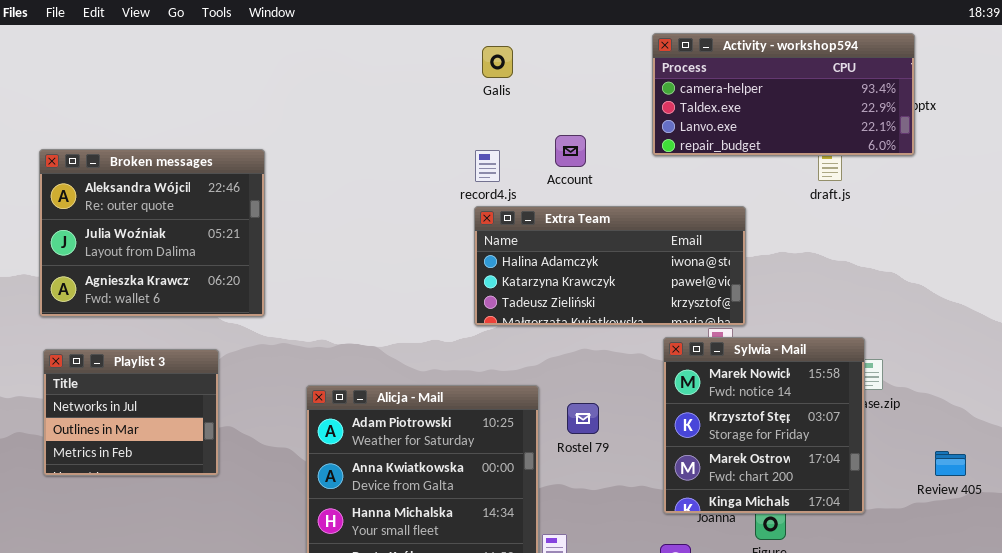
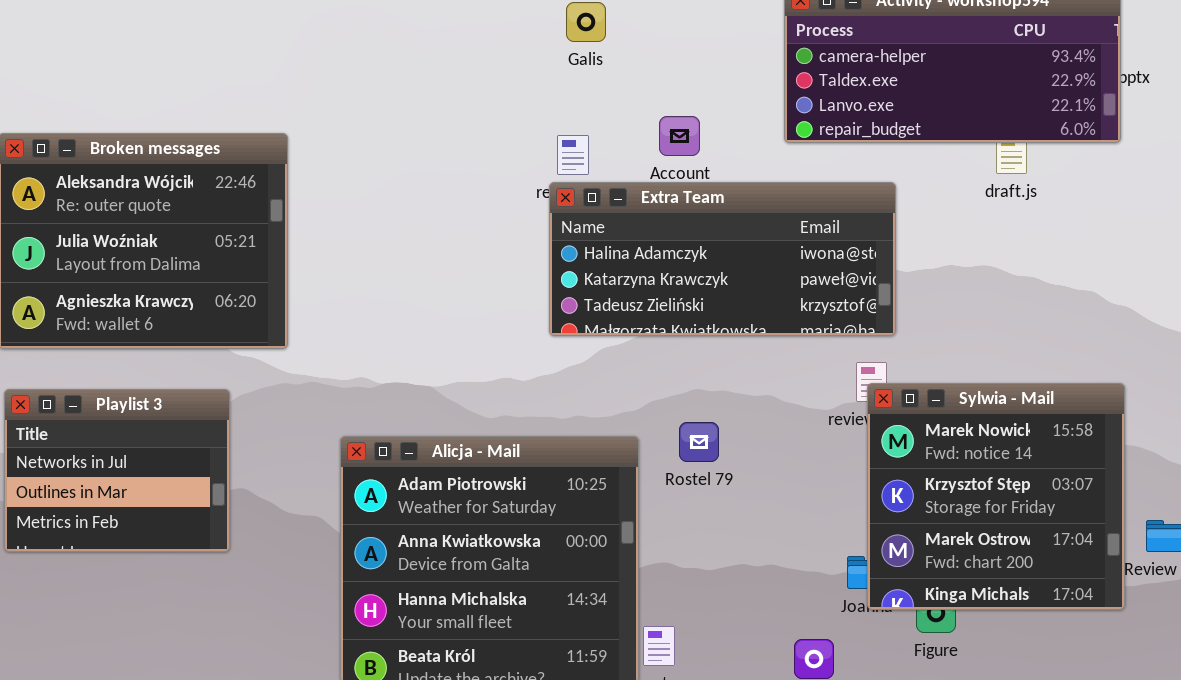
Extra Team: [474,206,746,326] -> [549,182,896,336], moved
Sylwia - Mail: [663,337,865,514] -> [867,383,1125,610], moved
Rostel 79: [567,403,599,434] -> [679,422,719,462], moved

